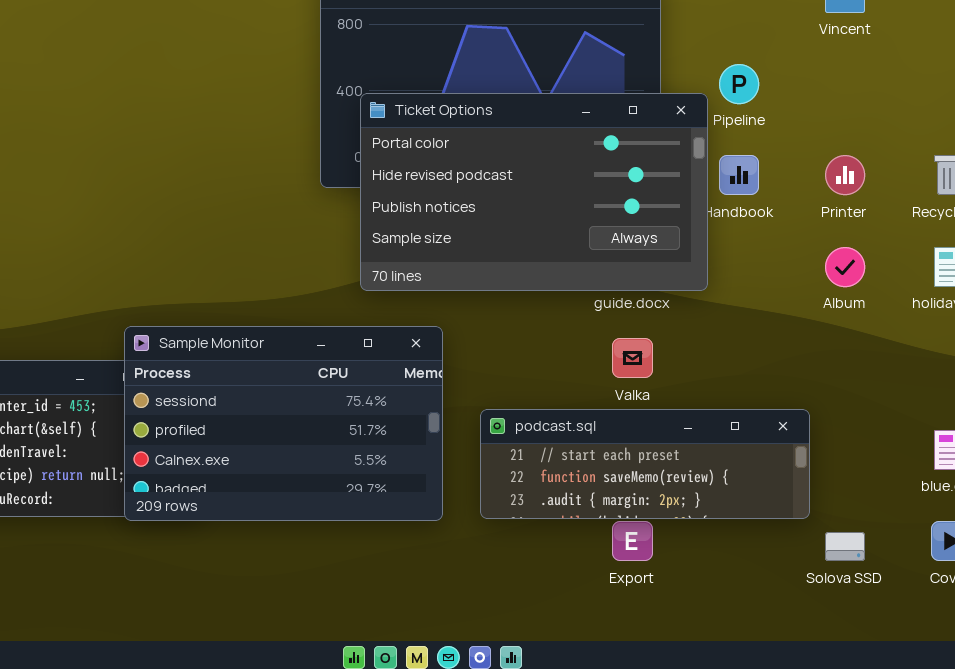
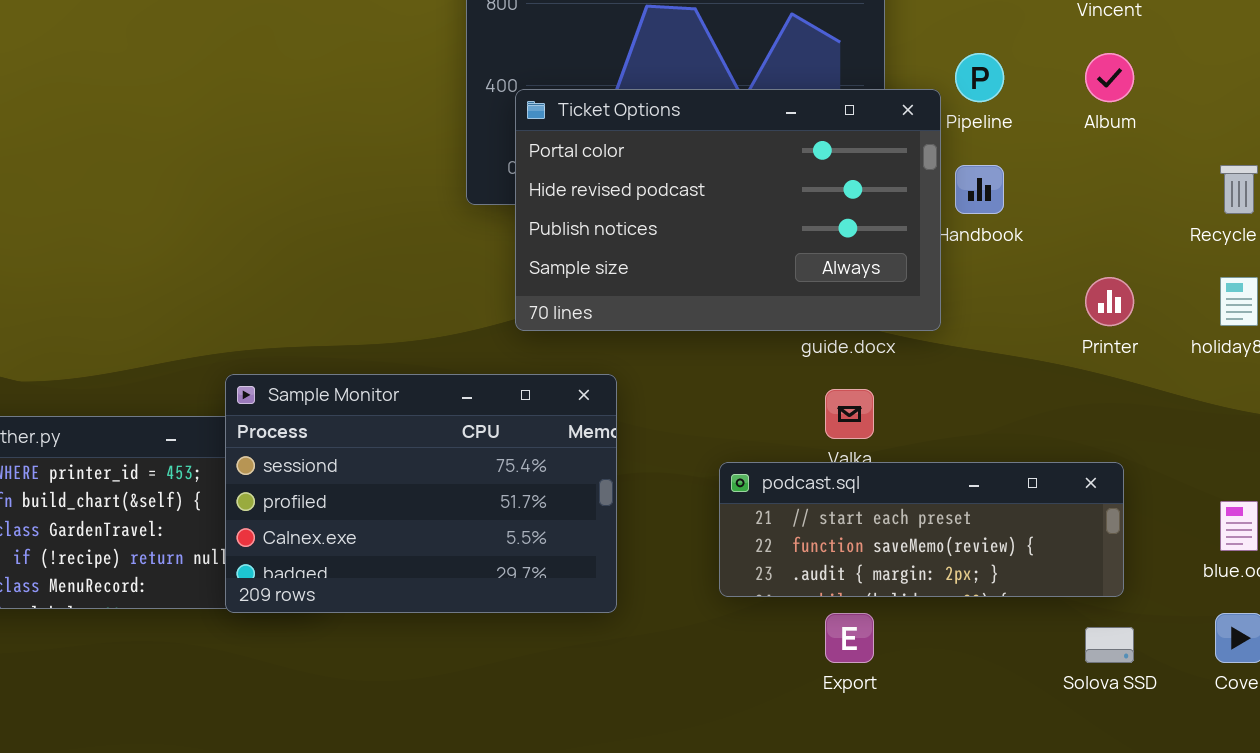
Printer: [825,155,865,195] -> [1085,277,1134,326], moved
Album: [825,247,865,287] -> [1085,53,1134,102], moved
podcast.sql: [480,409,810,519] -> [719,462,1124,597], moved

